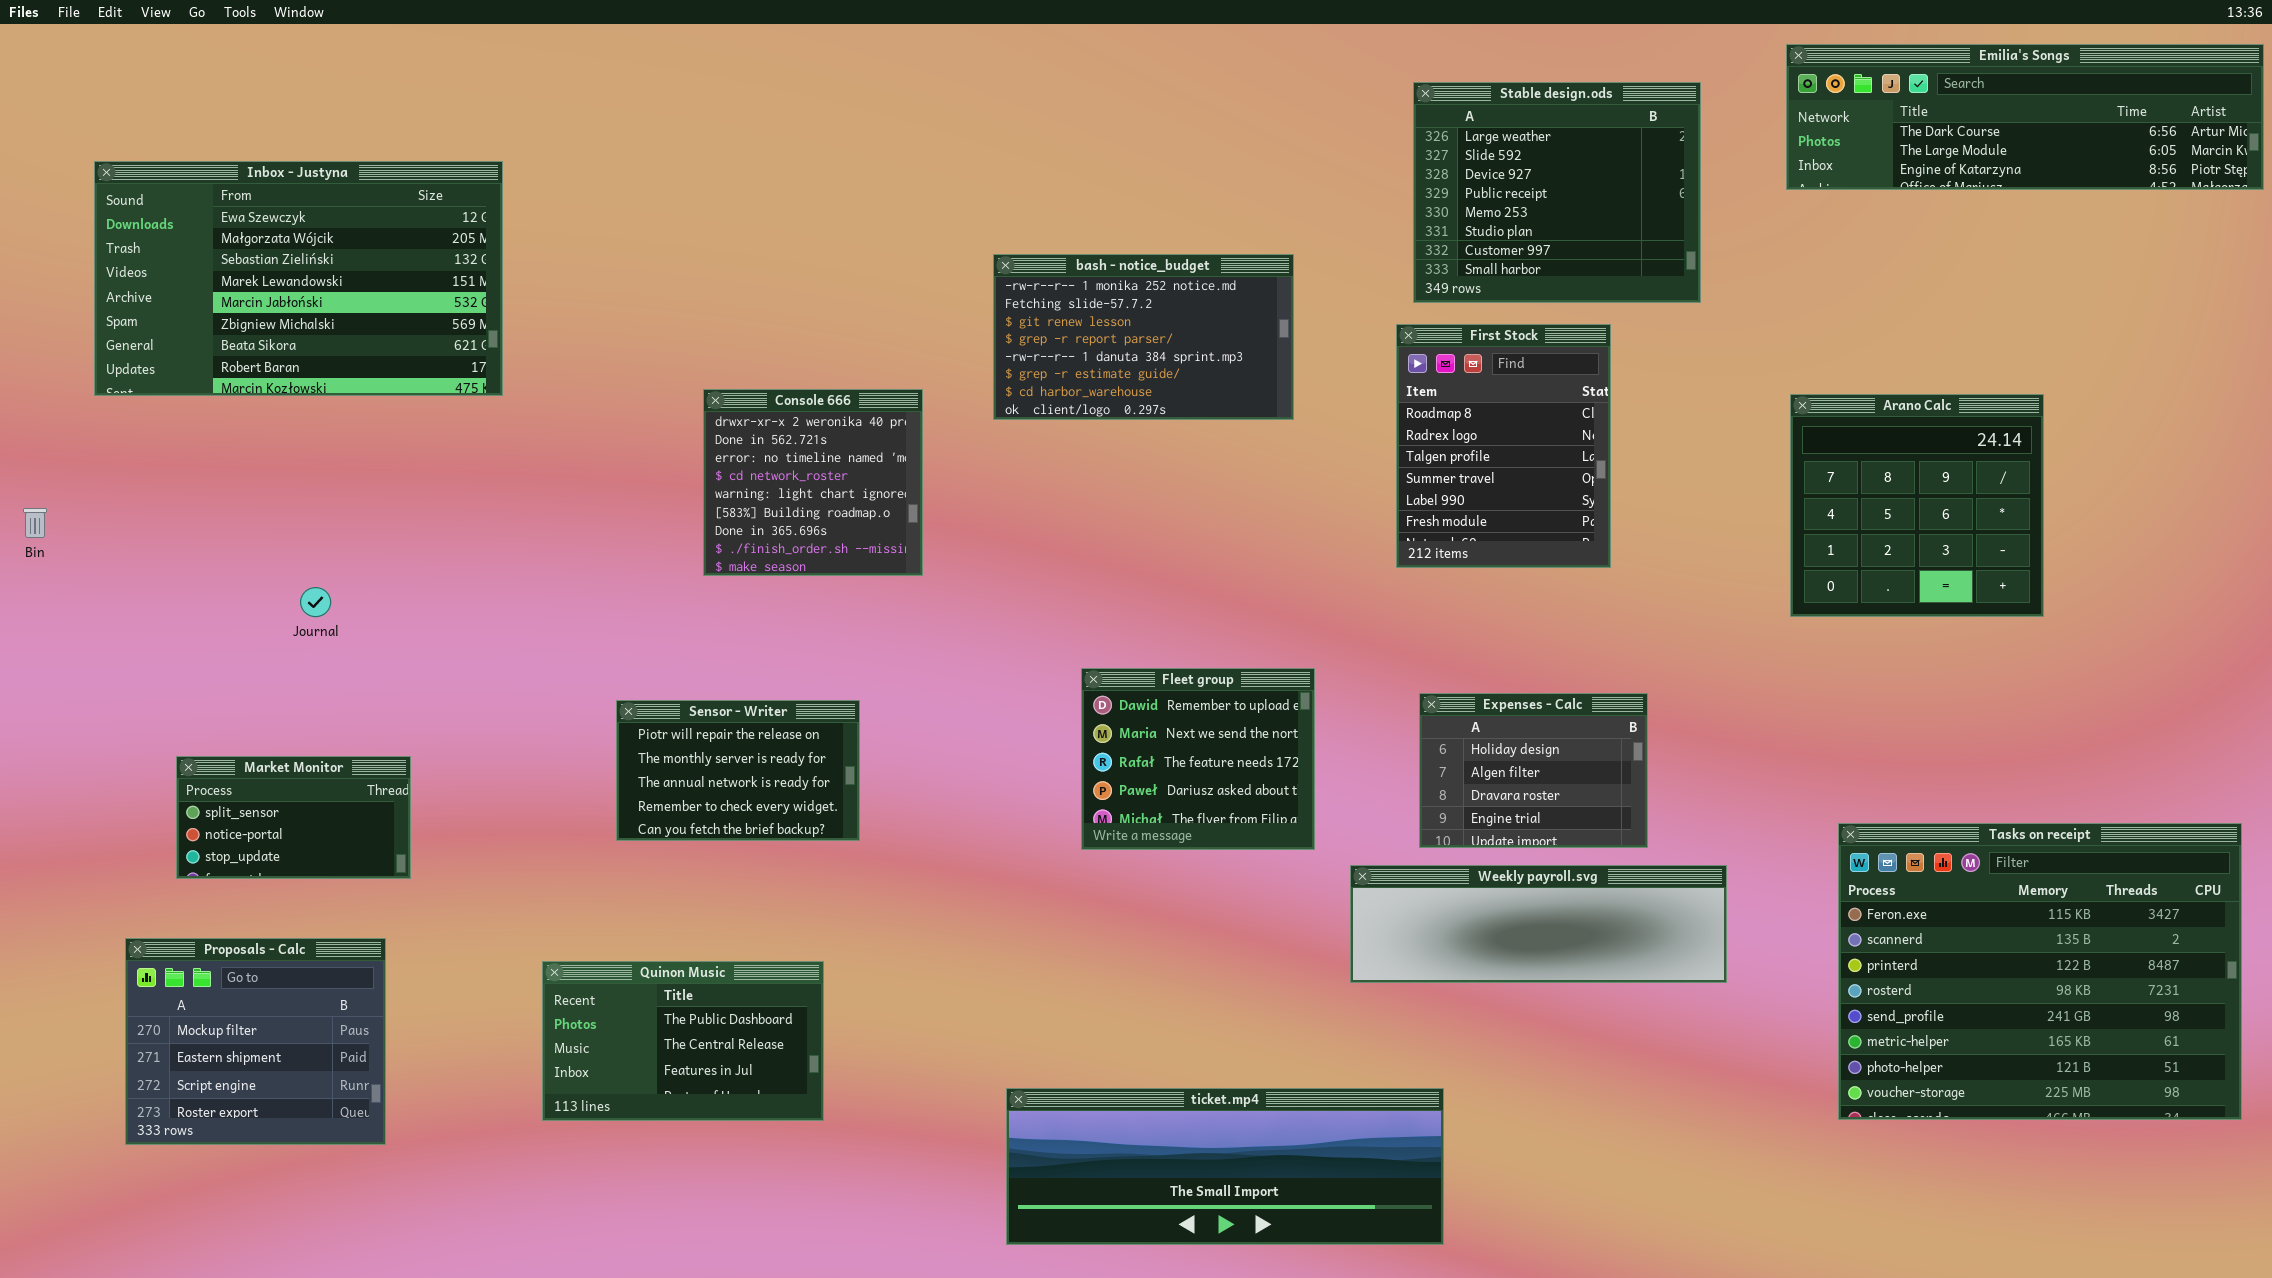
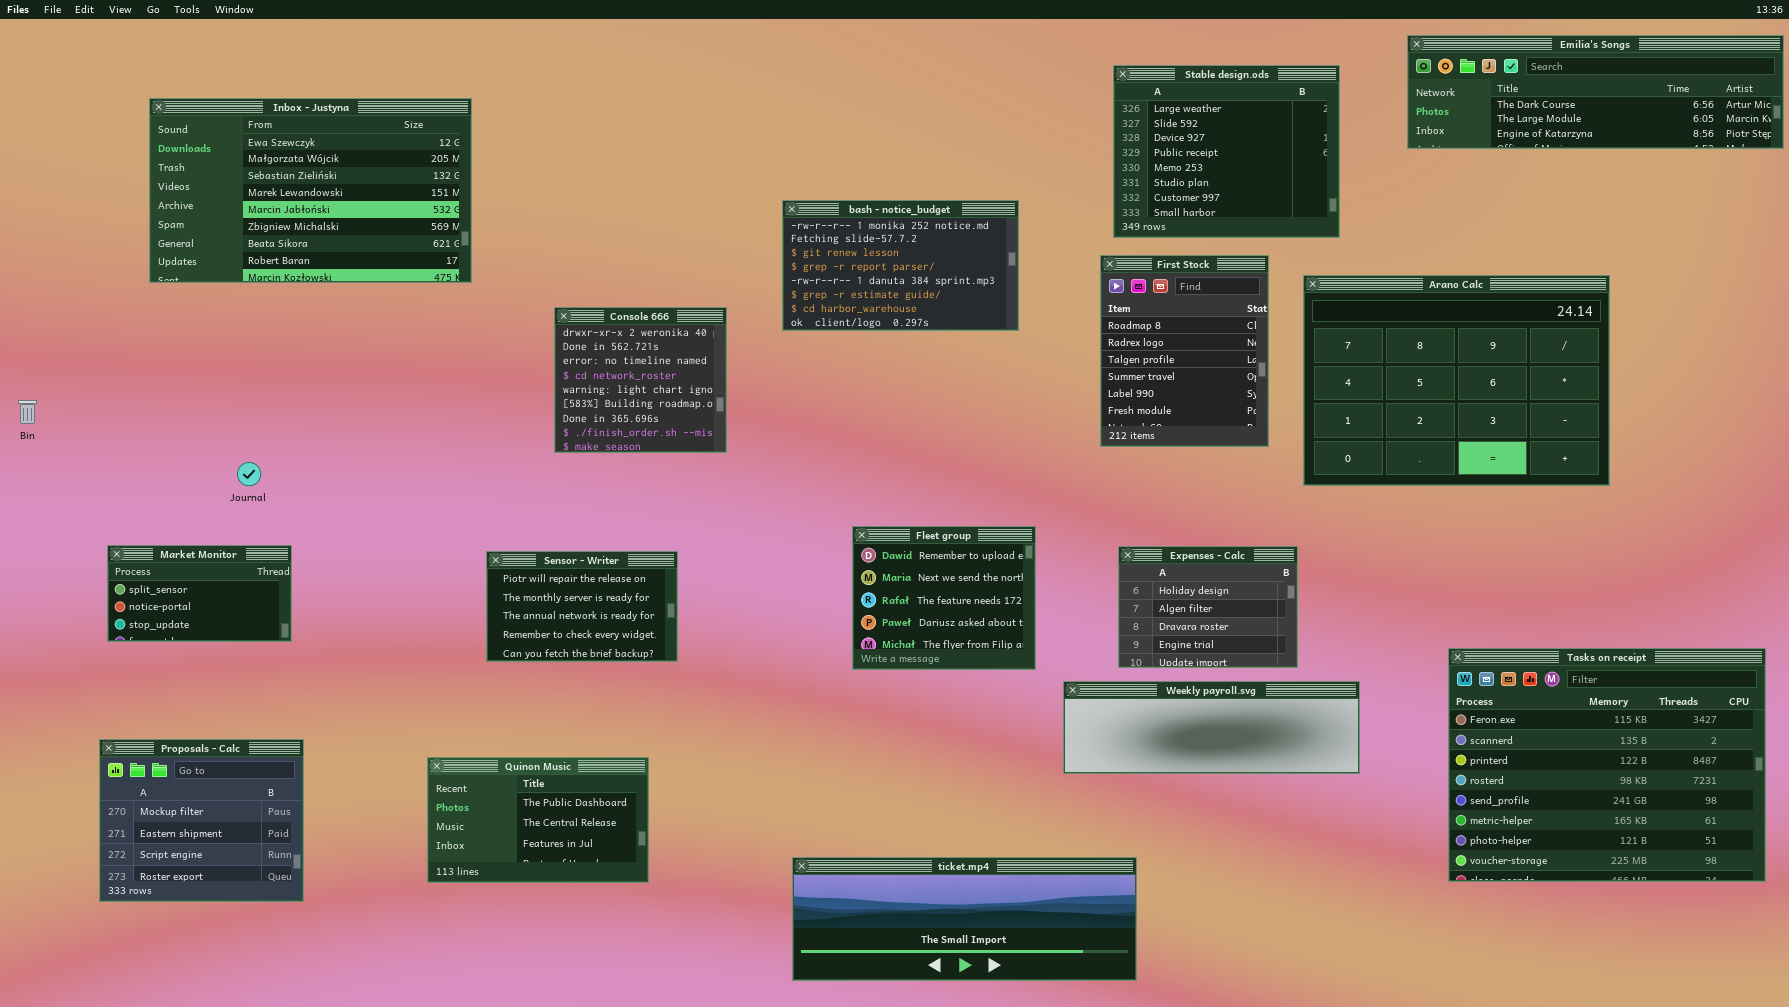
Inbox - Justyna: [94,161,503,396] -> [149,98,472,283], moved
Arano Calc: [1790,394,2044,617] -> [1303,275,1610,486], resized
Market Monitor: [176,756,411,879] -> [107,545,292,642], moved

